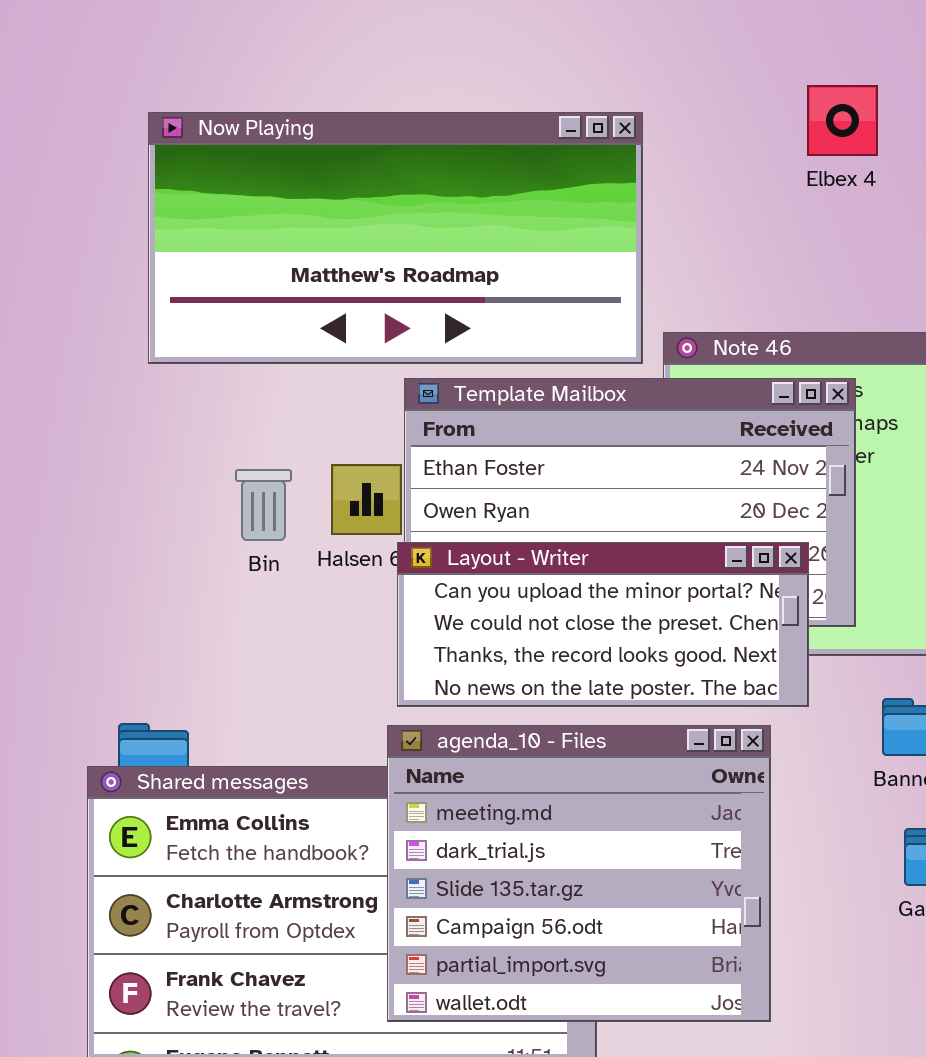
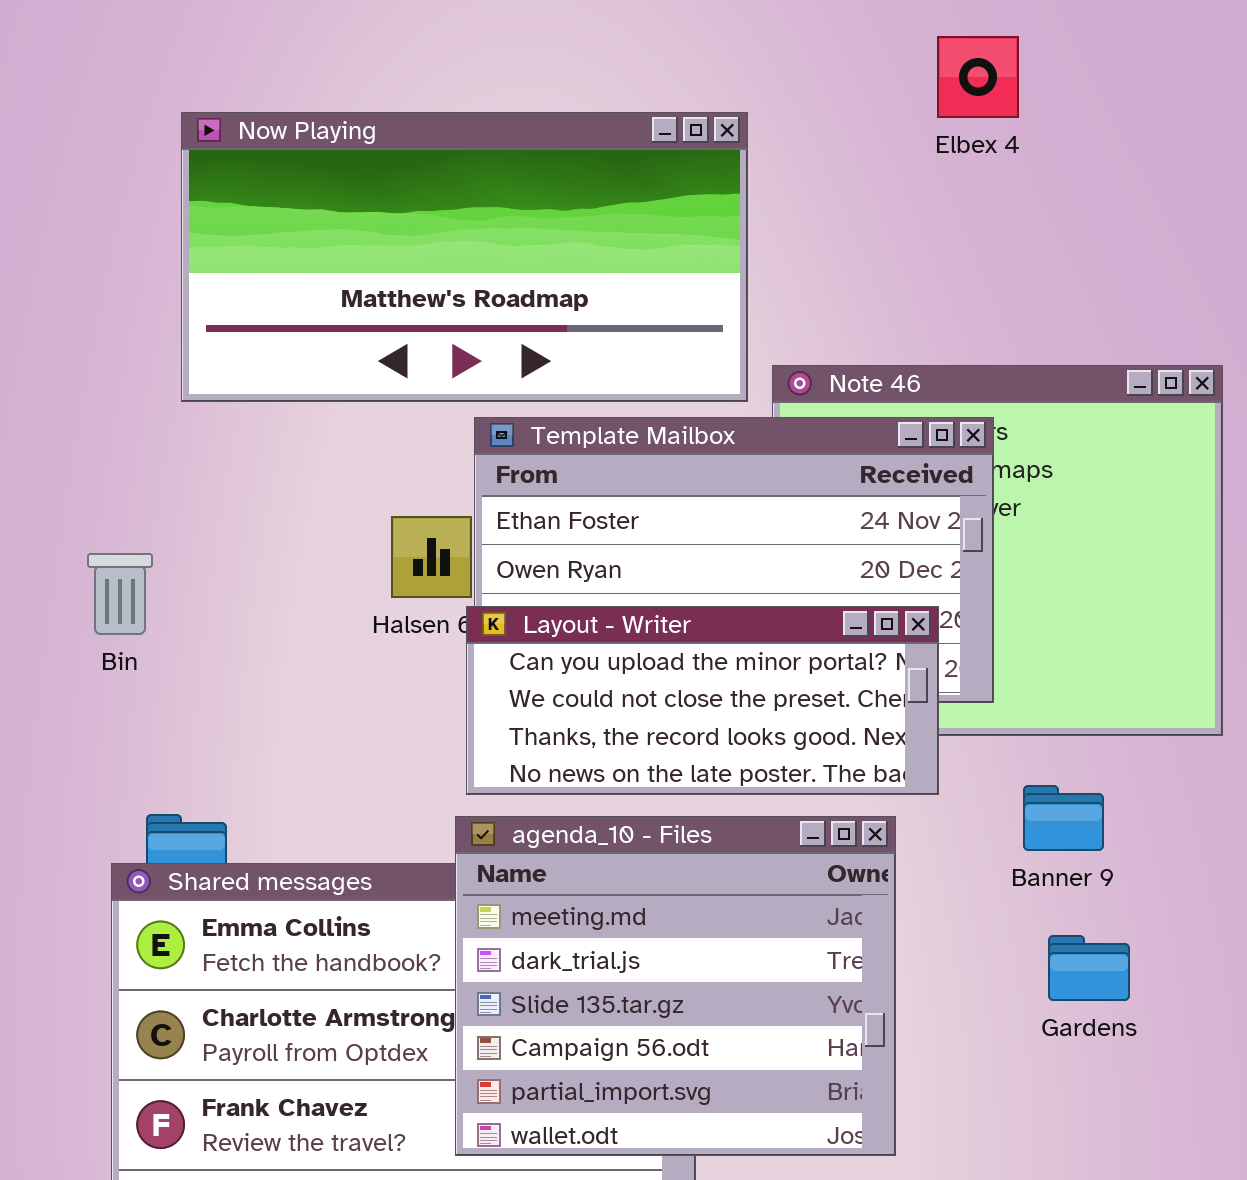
Elbex 4: [807,85,878,156] -> [937,36,1019,118], moved
Bin: [235,469,292,541] -> [87,553,153,635], moved

